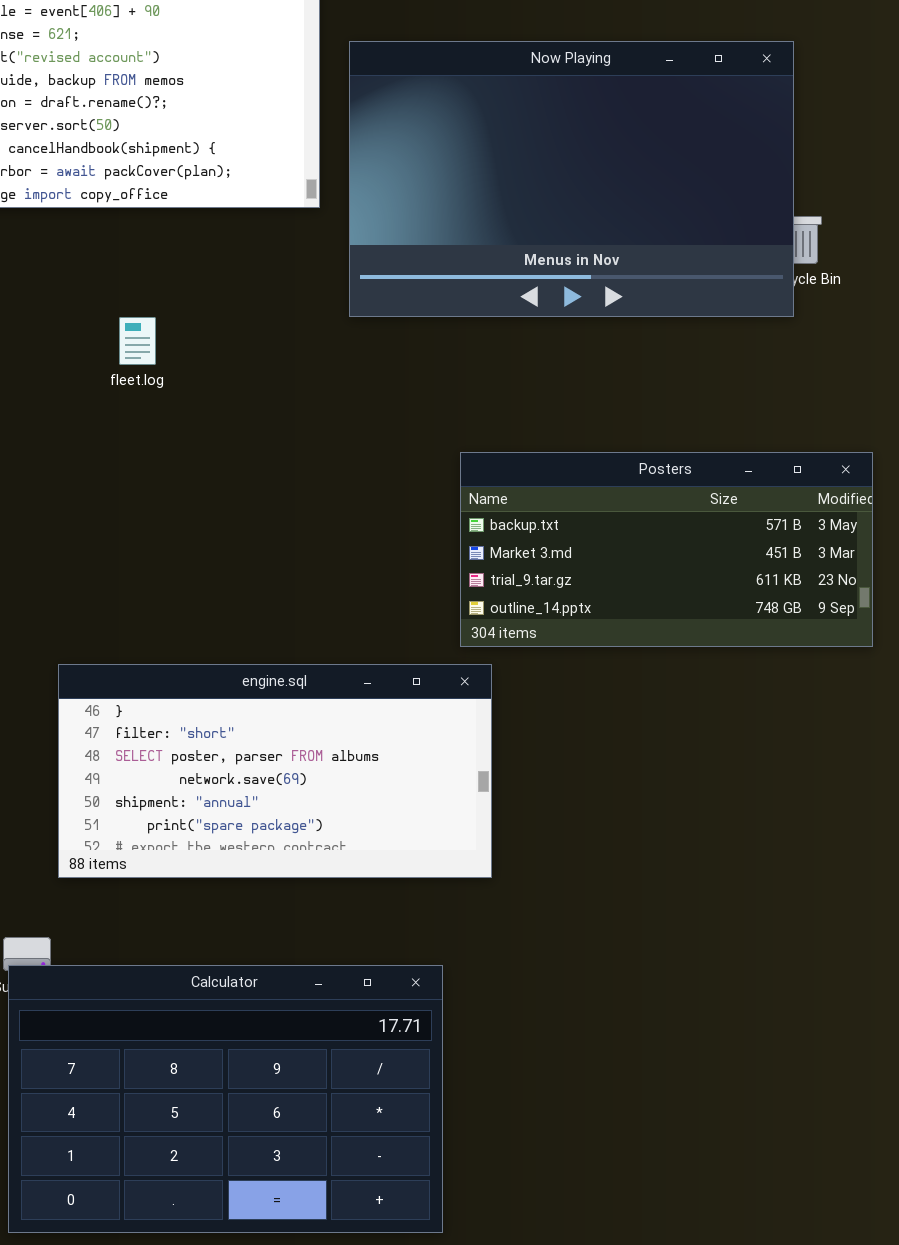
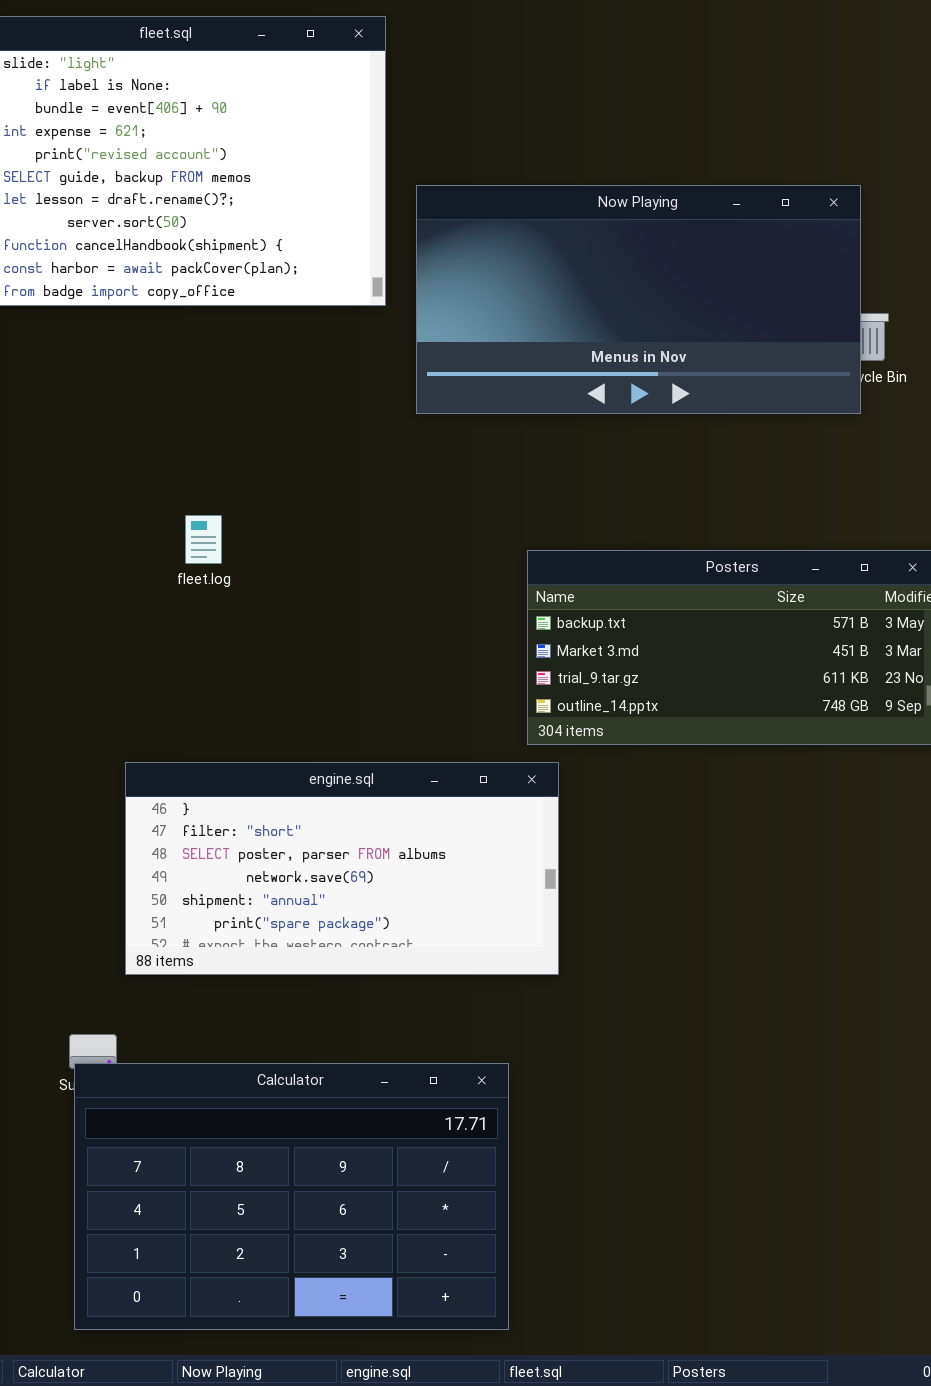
Now Playing: [349,41,794,317] -> [416,185,861,414], resized
fleet.log: [119,317,156,365] -> [185,515,222,564], moved

